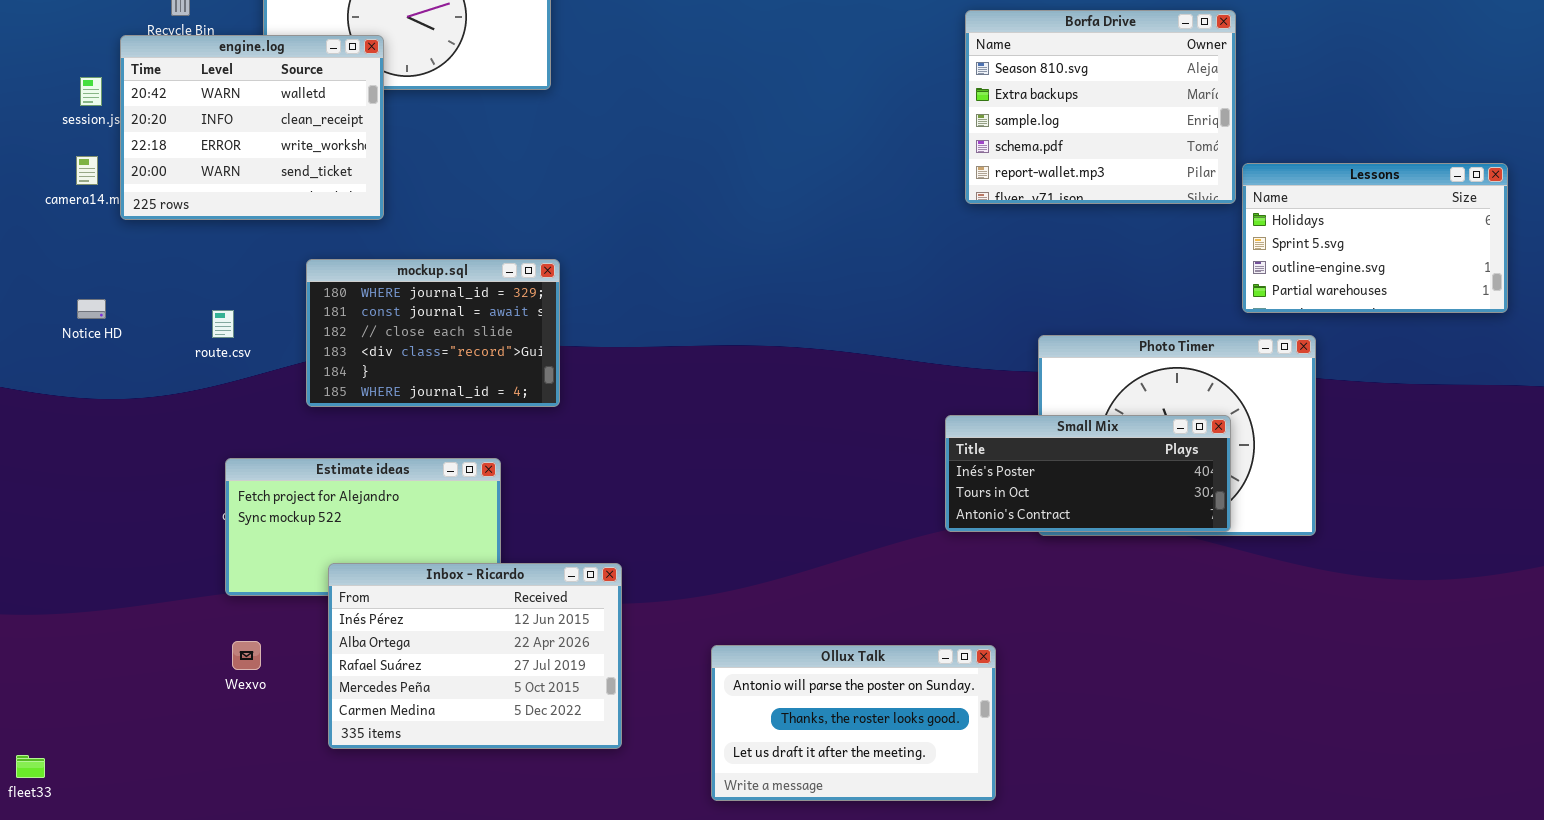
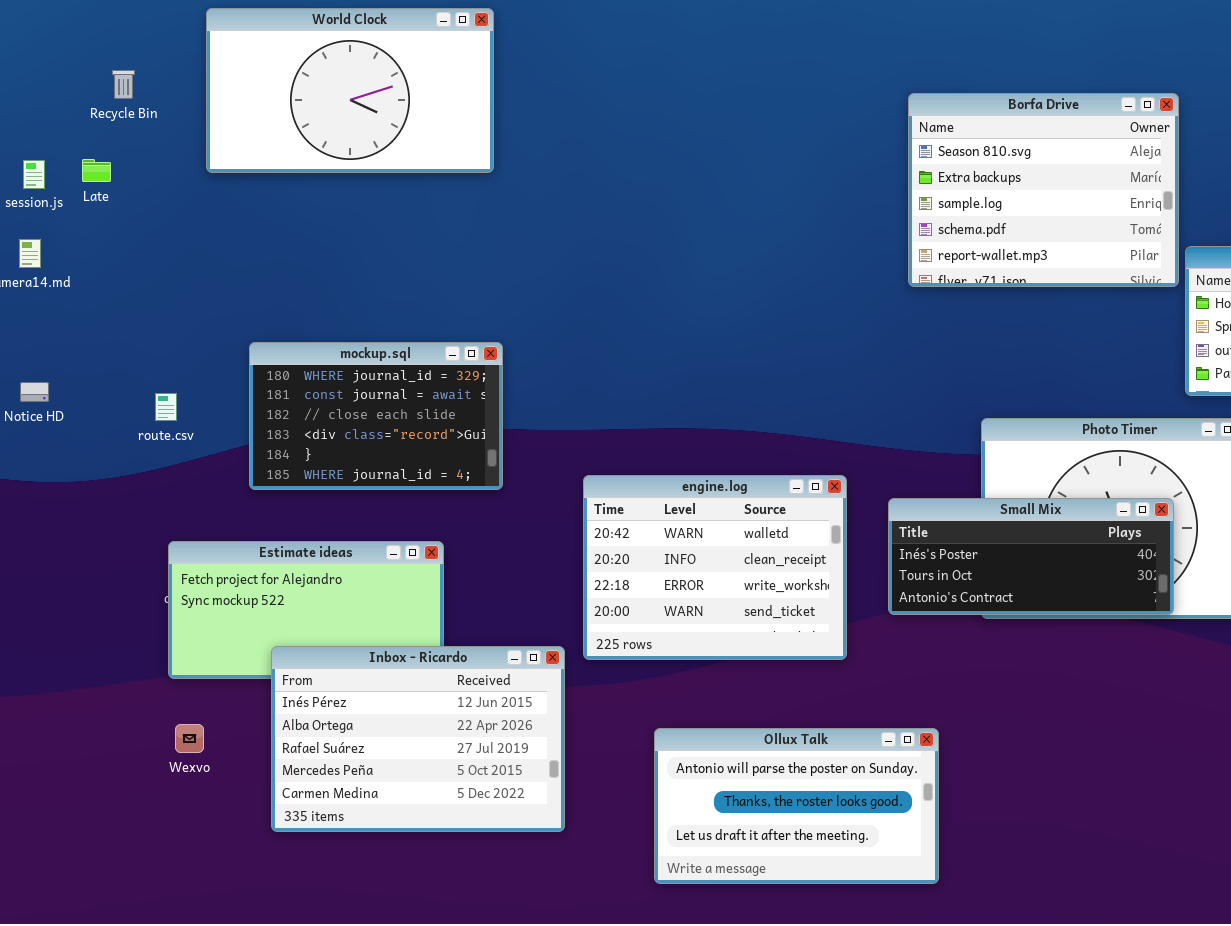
engine.log: [120,35,384,220] -> [583,475,847,660], moved

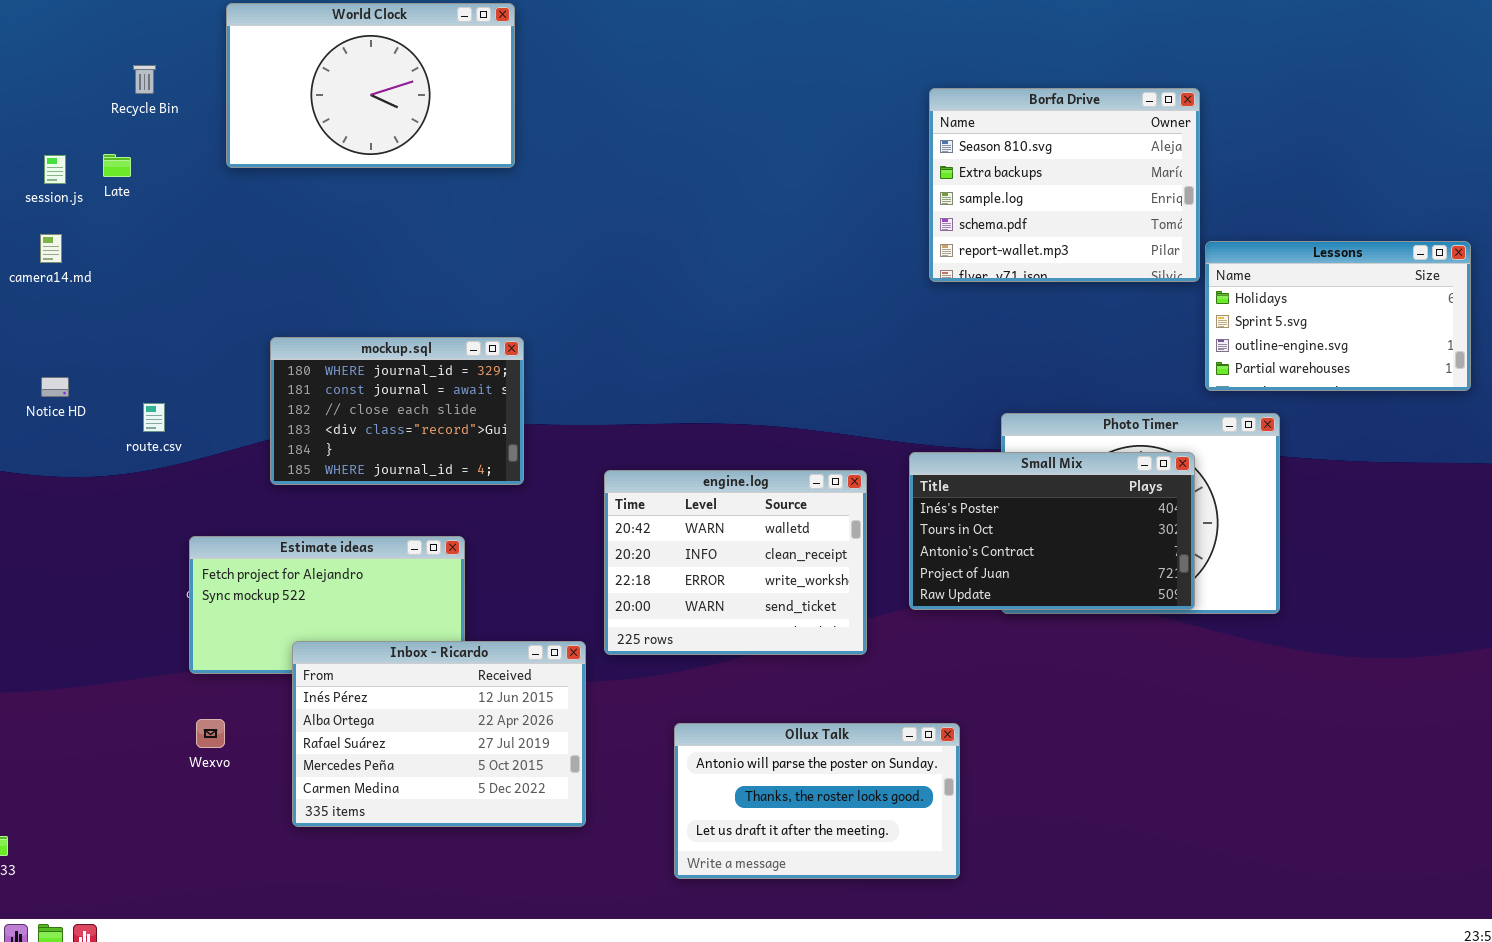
route.csv: [155,393,177,421] -> [143,403,165,432], moved
Small Mix: [888,498,1174,615] -> [909,452,1195,610], resized

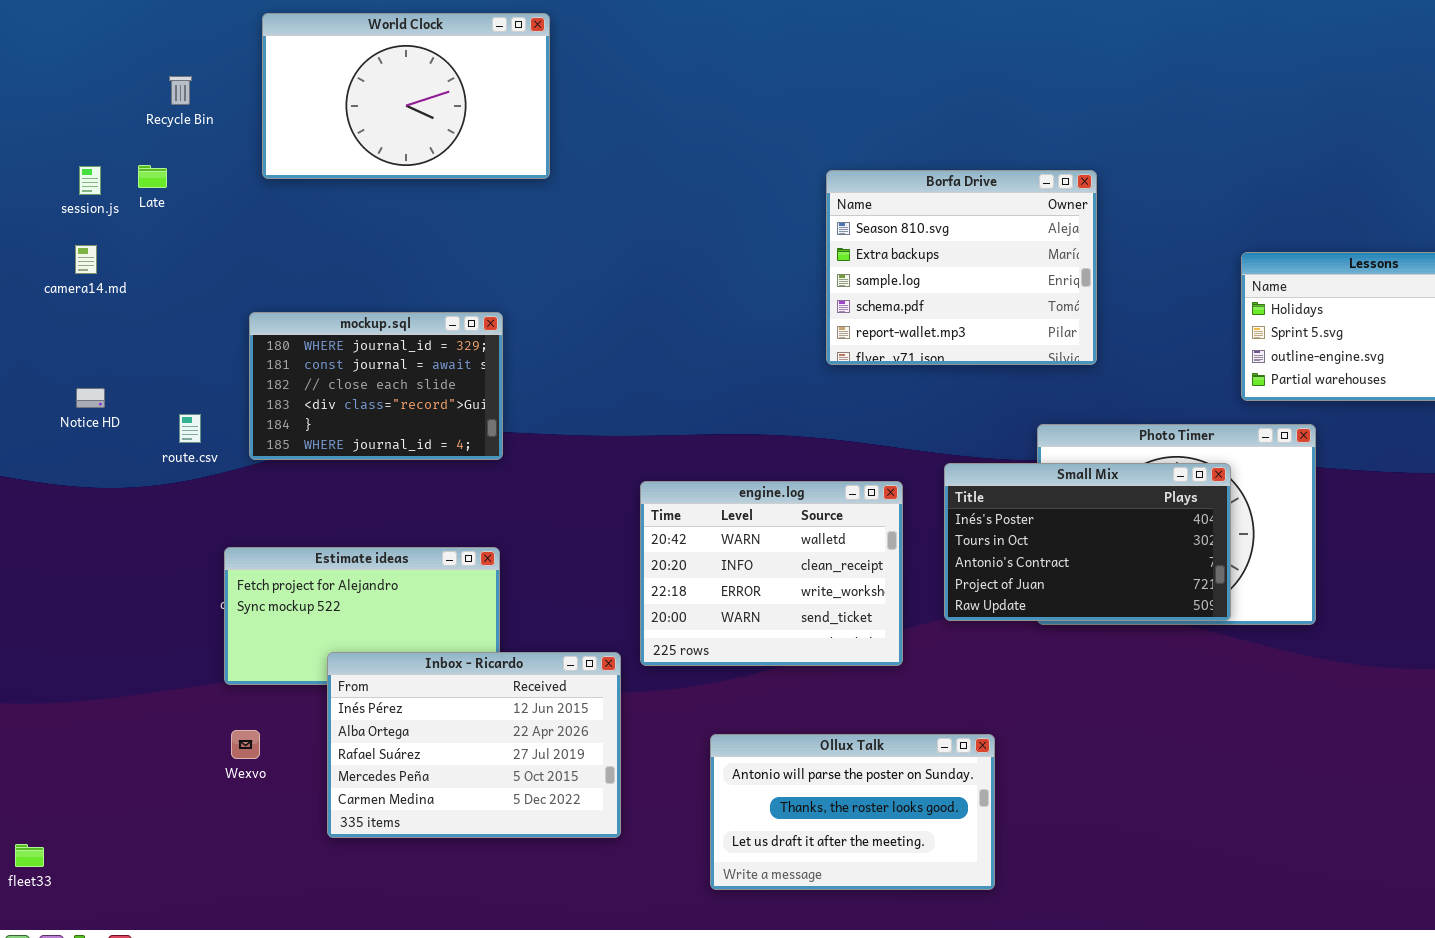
Borfa Drive: [929,88,1200,282] -> [826,170,1097,365], moved
mockup.sql: [270,337,524,485] -> [249,312,503,460], moved

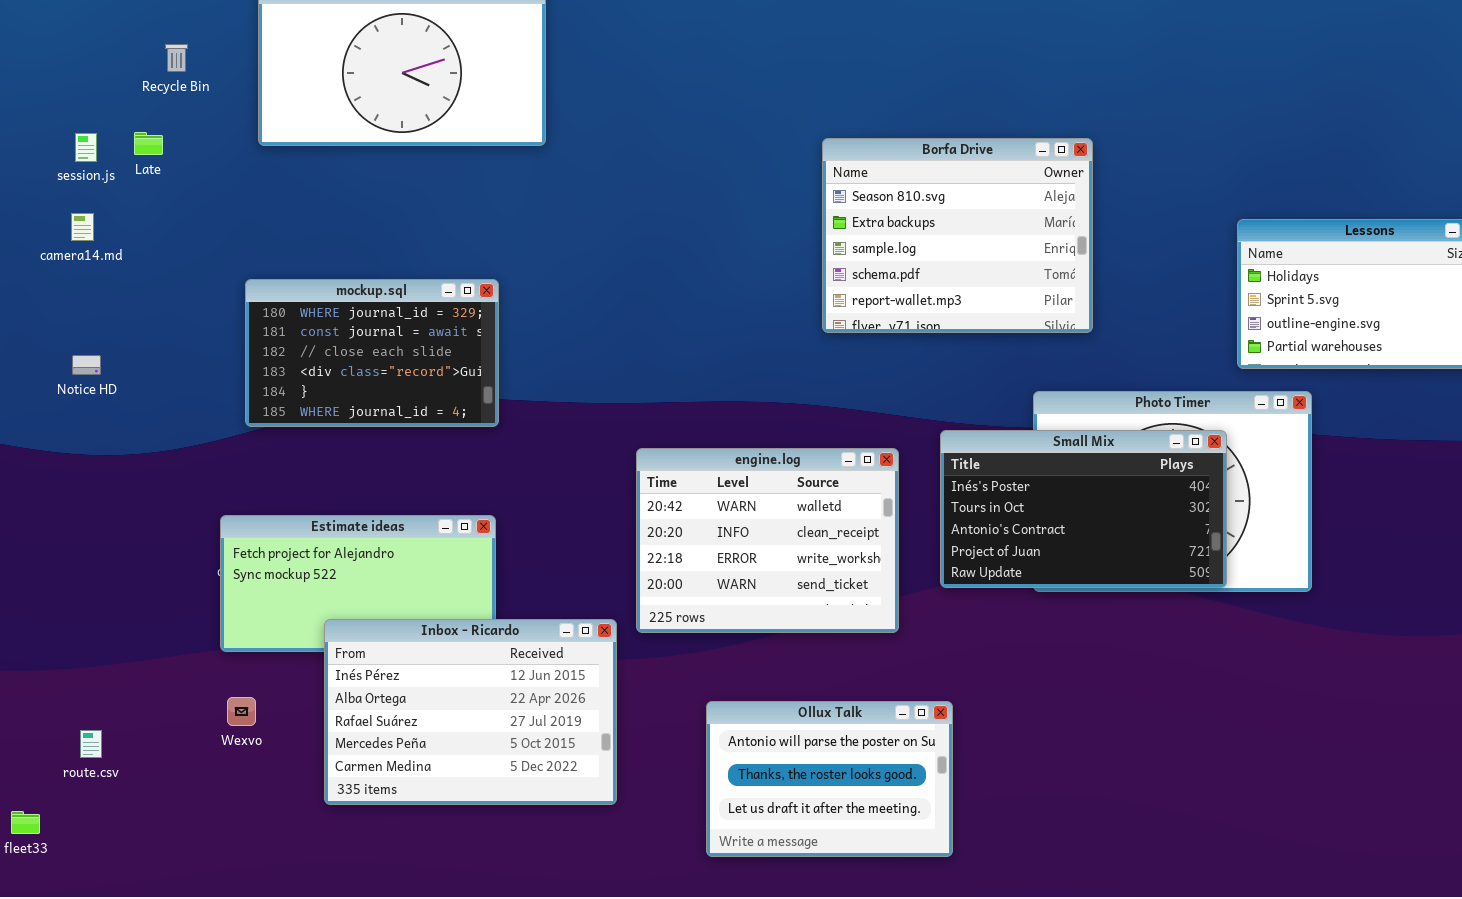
route.csv: [179,414,201,443] -> [80,730,102,758], moved
Ollux Talk: [710,734,995,890] -> [706,701,953,857], resized

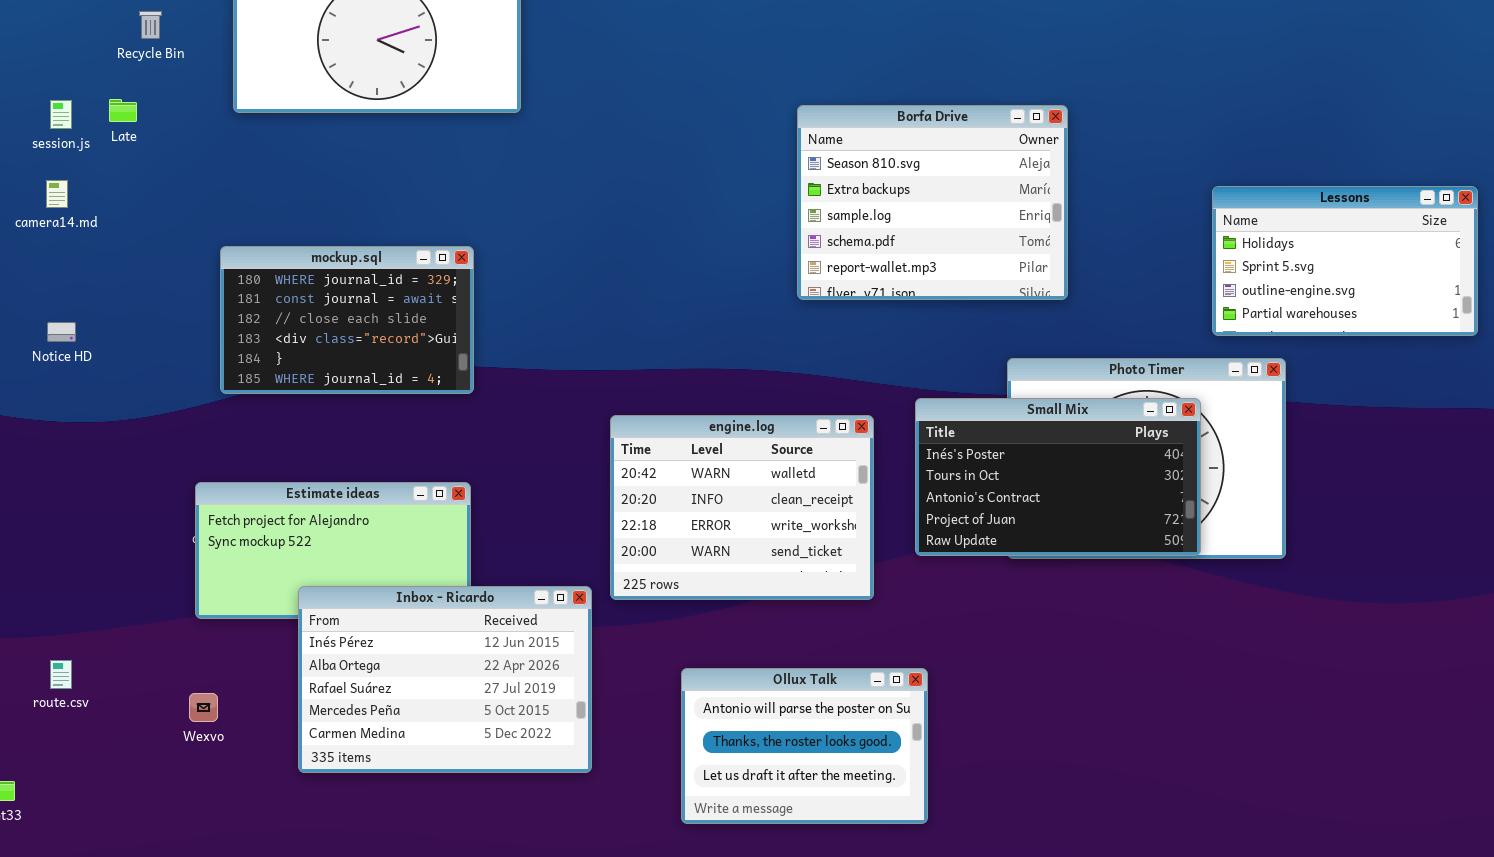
Wexvo: [227,697,256,726] -> [189,693,218,722], moved
route.csv: [80,730,102,758] -> [50,660,72,689], moved

